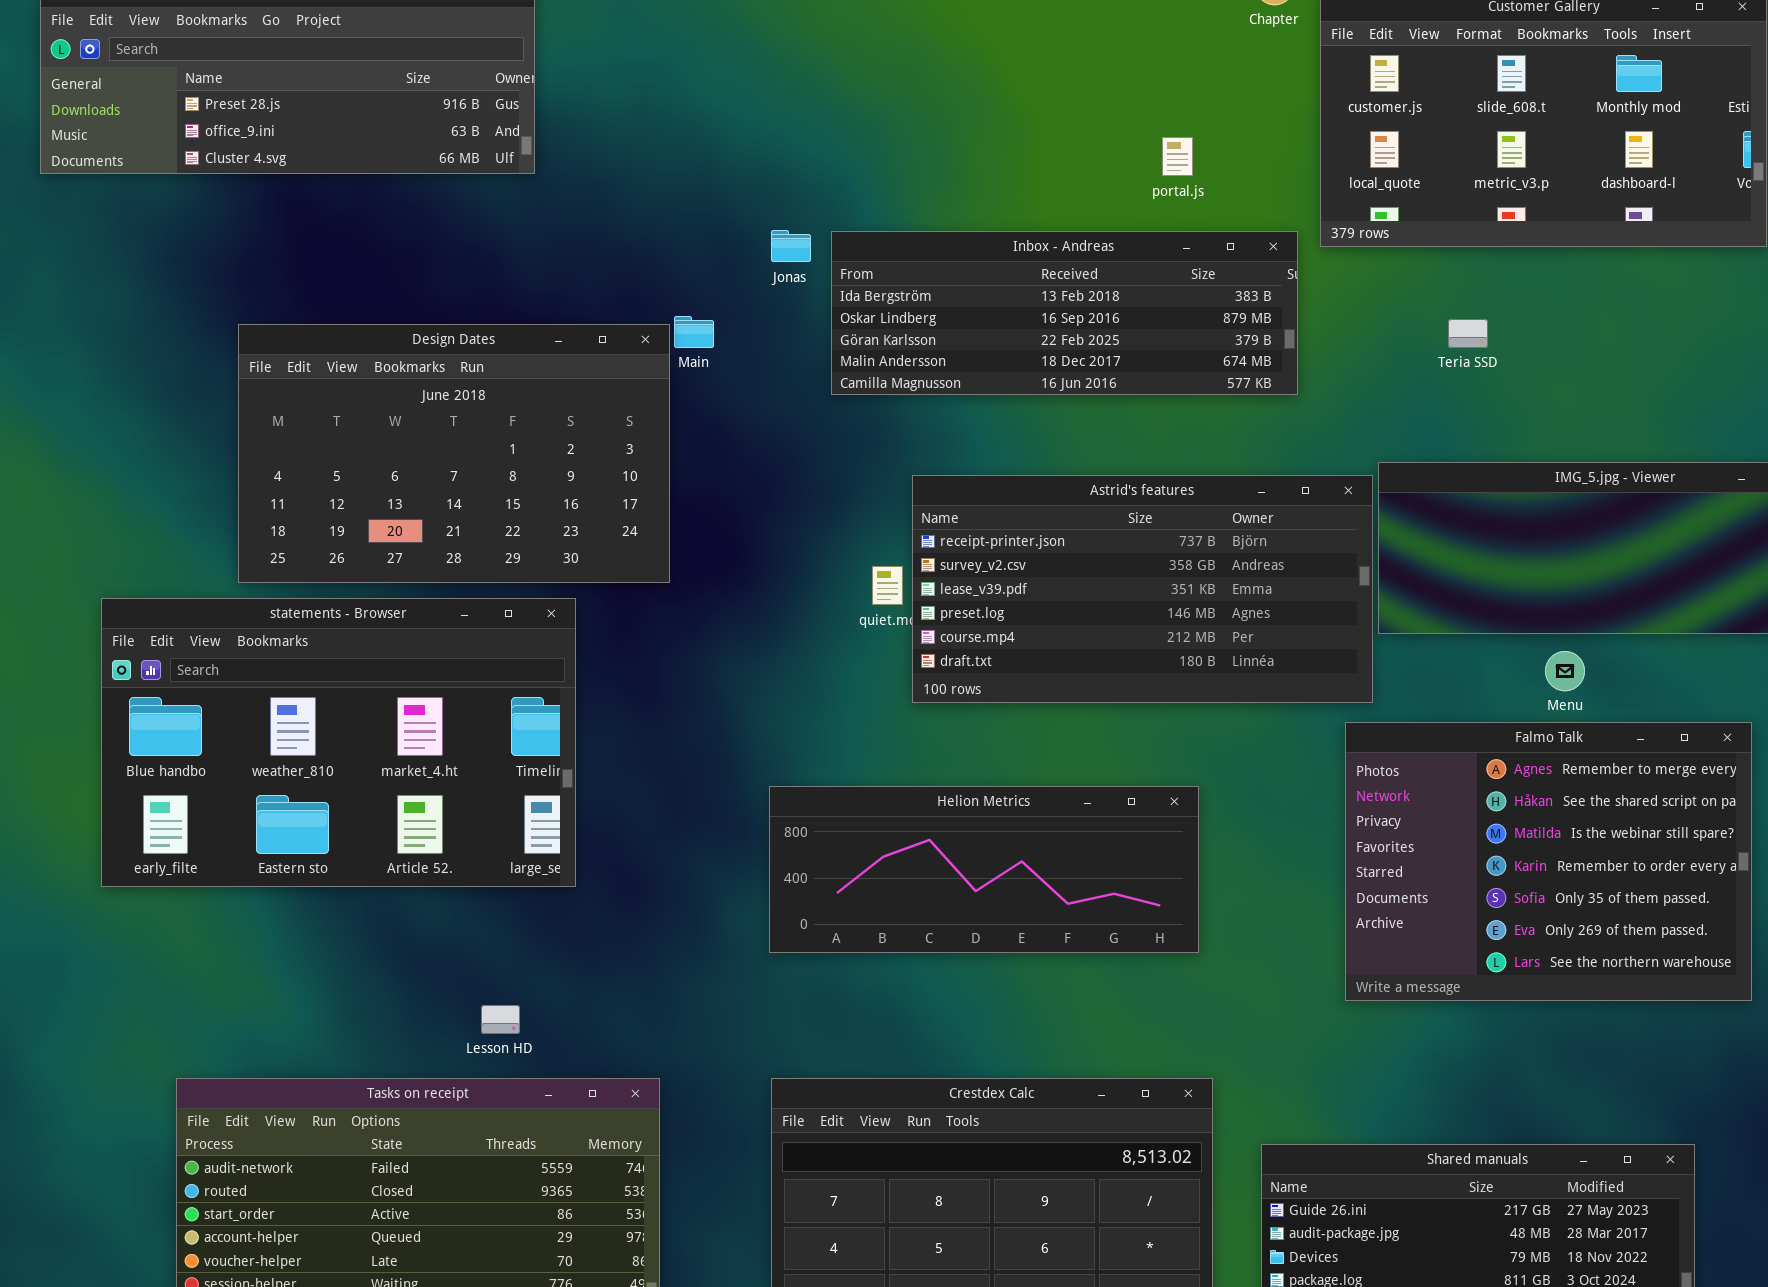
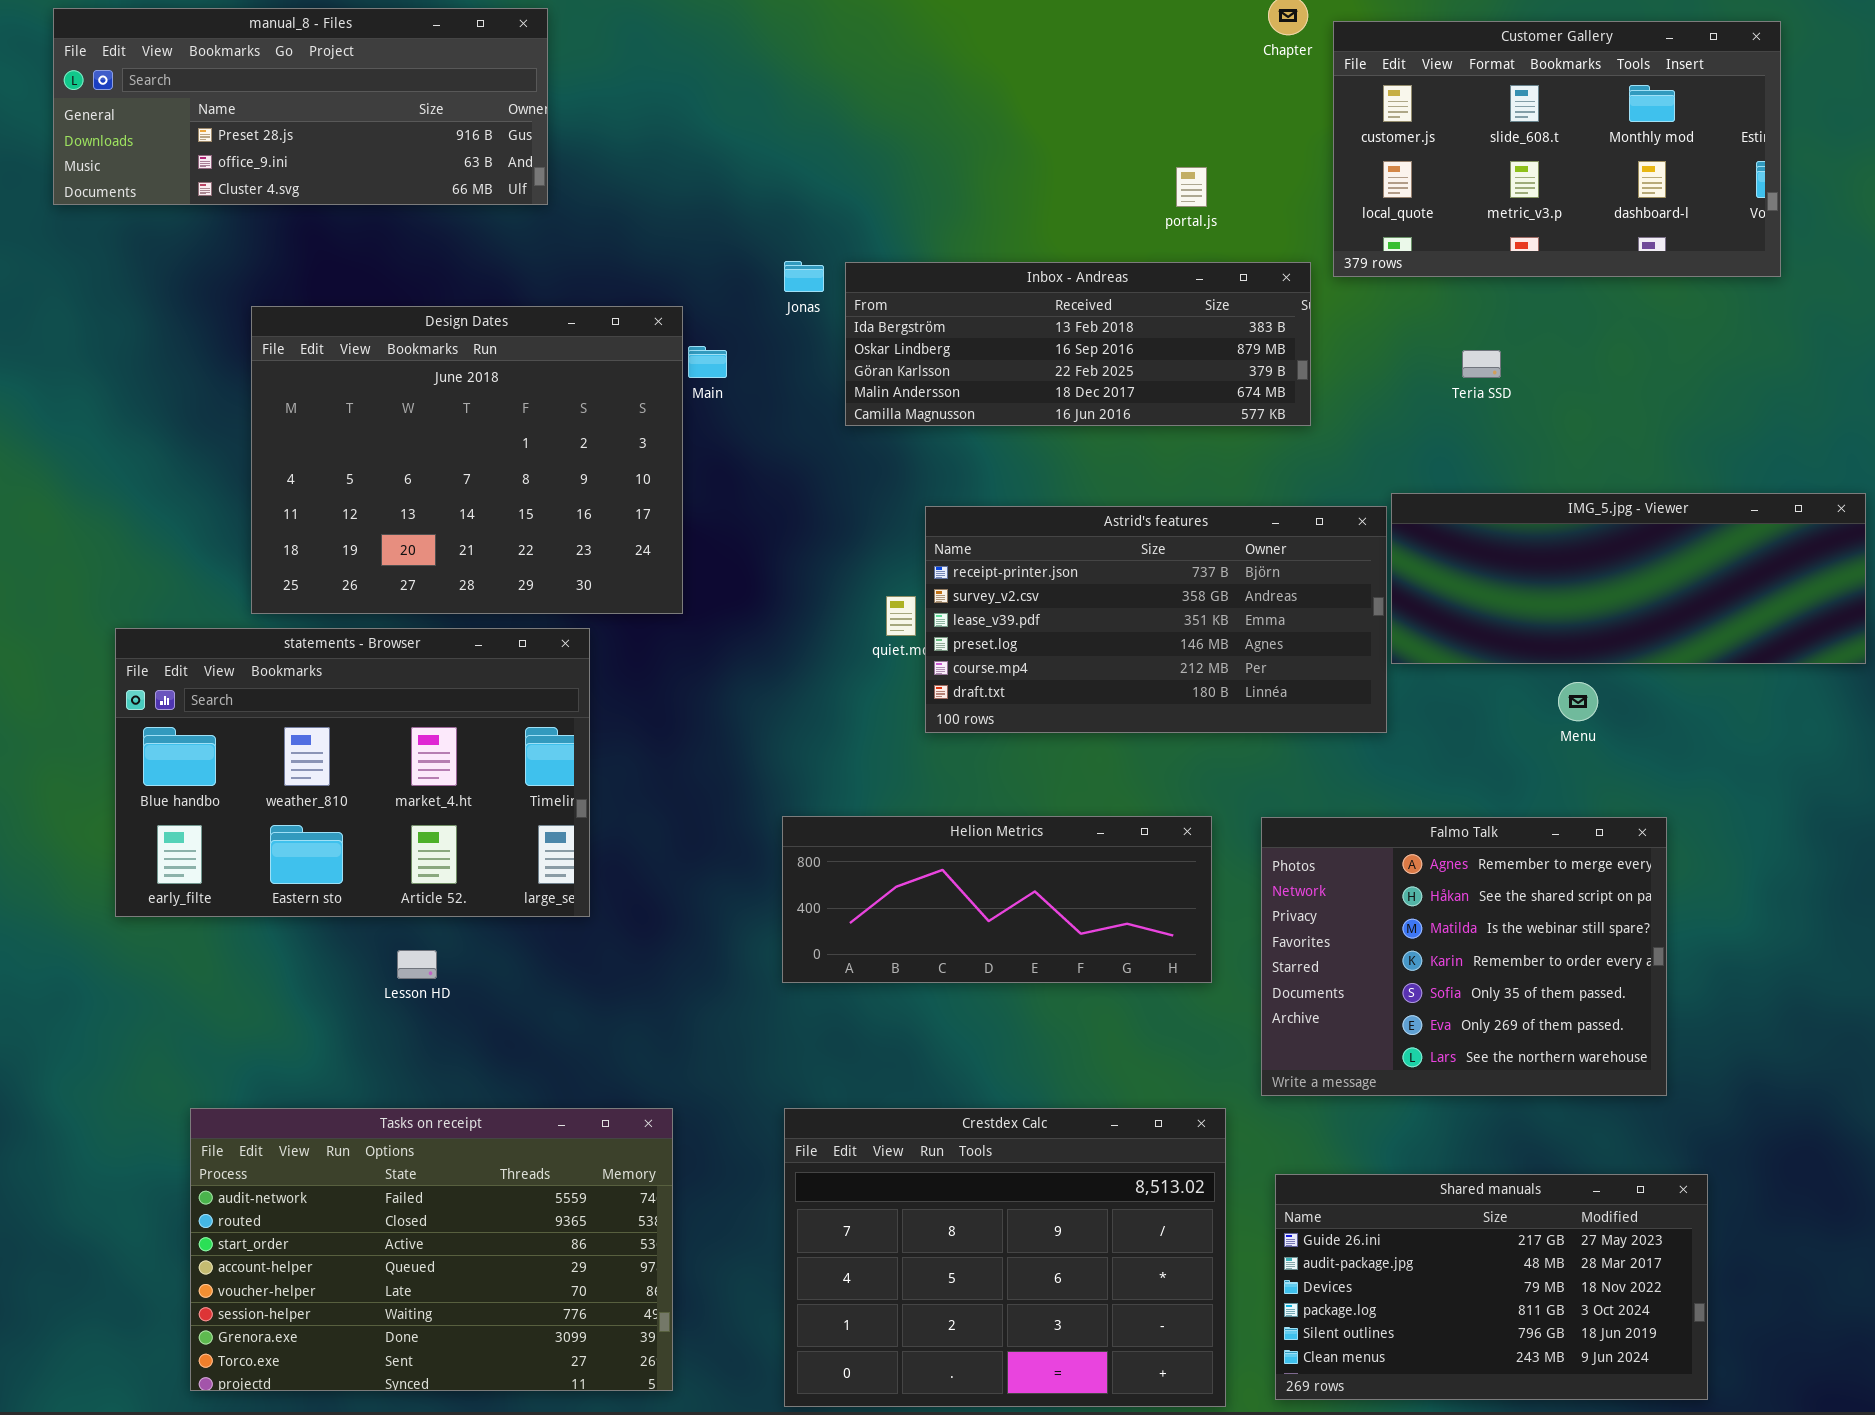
Design Dates: [238,324,670,583] -> [251,306,683,614], resized
Falmo Talk: [1345,722,1752,1001] -> [1261,817,1667,1096], moved
Lesson HD: [481,1005,520,1034] -> [397,950,437,979], moved

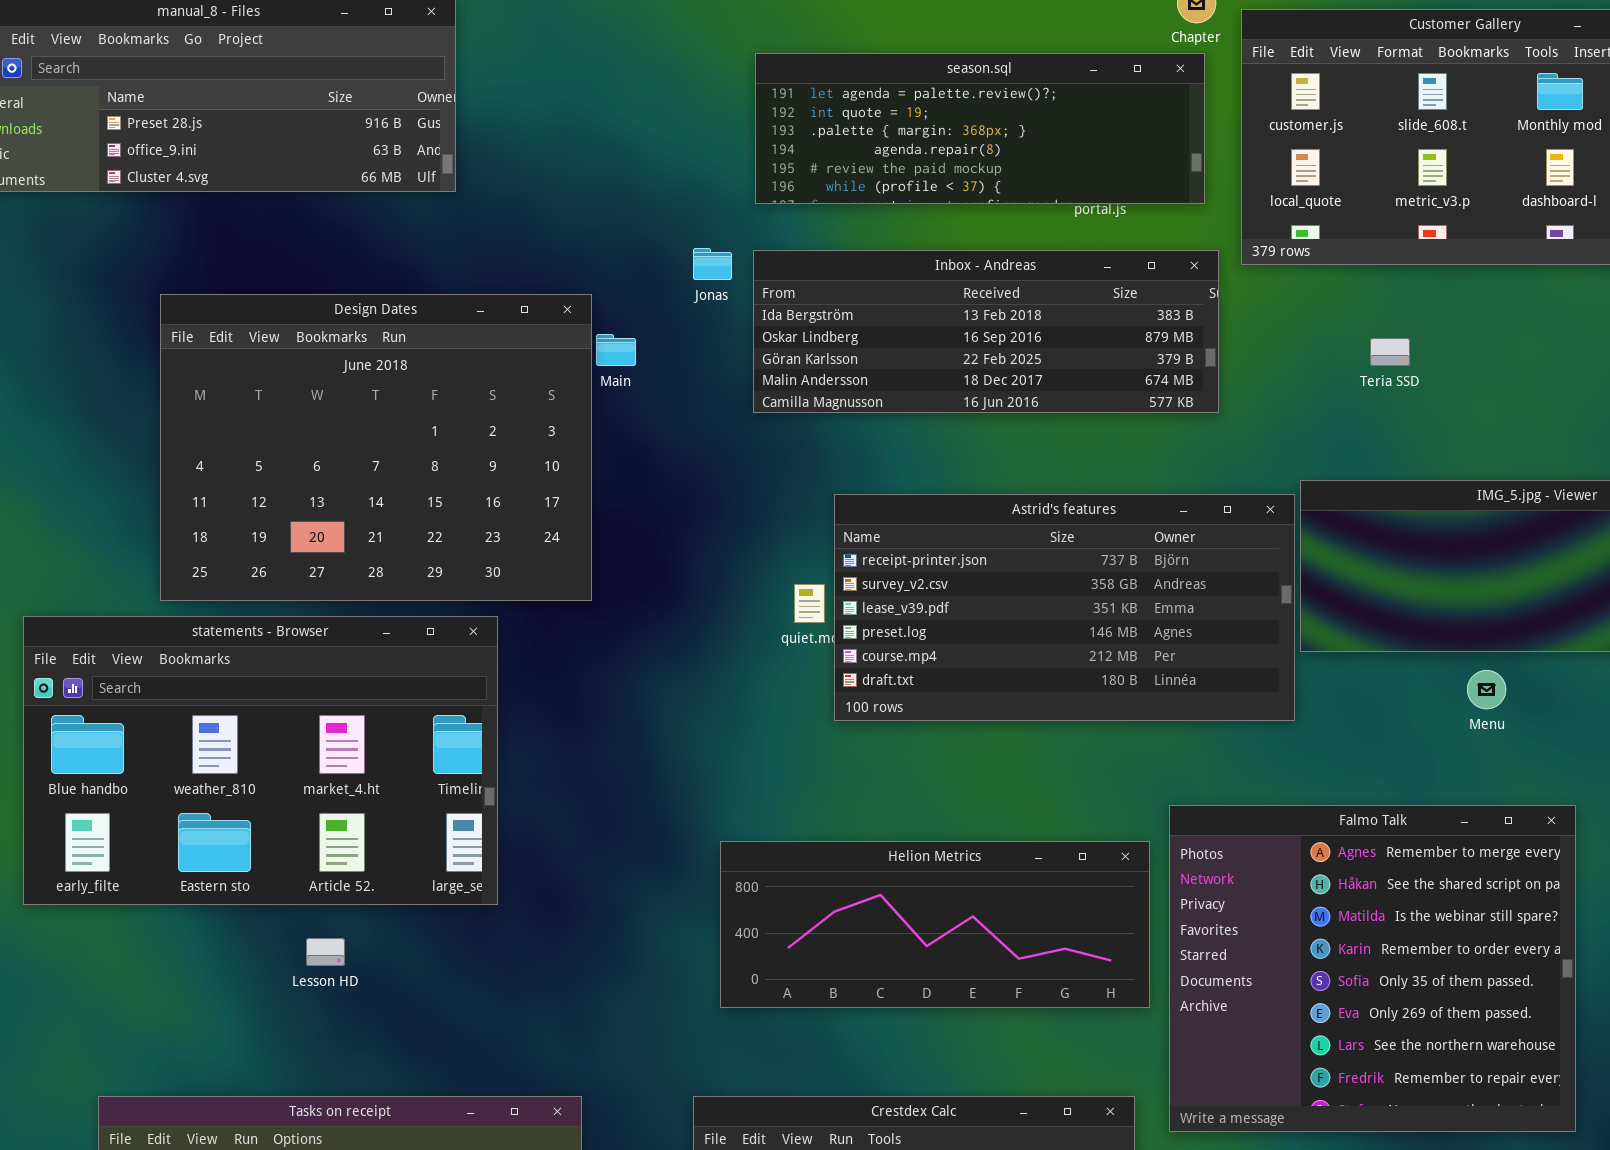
season.sql: none -> [755,53,1205,204], opened
Helion Metrics: [782,816,1212,983] -> [720,841,1150,1008], moved
Falmo Talk: [1261,817,1667,1096] -> [1169,805,1576,1132], resized

